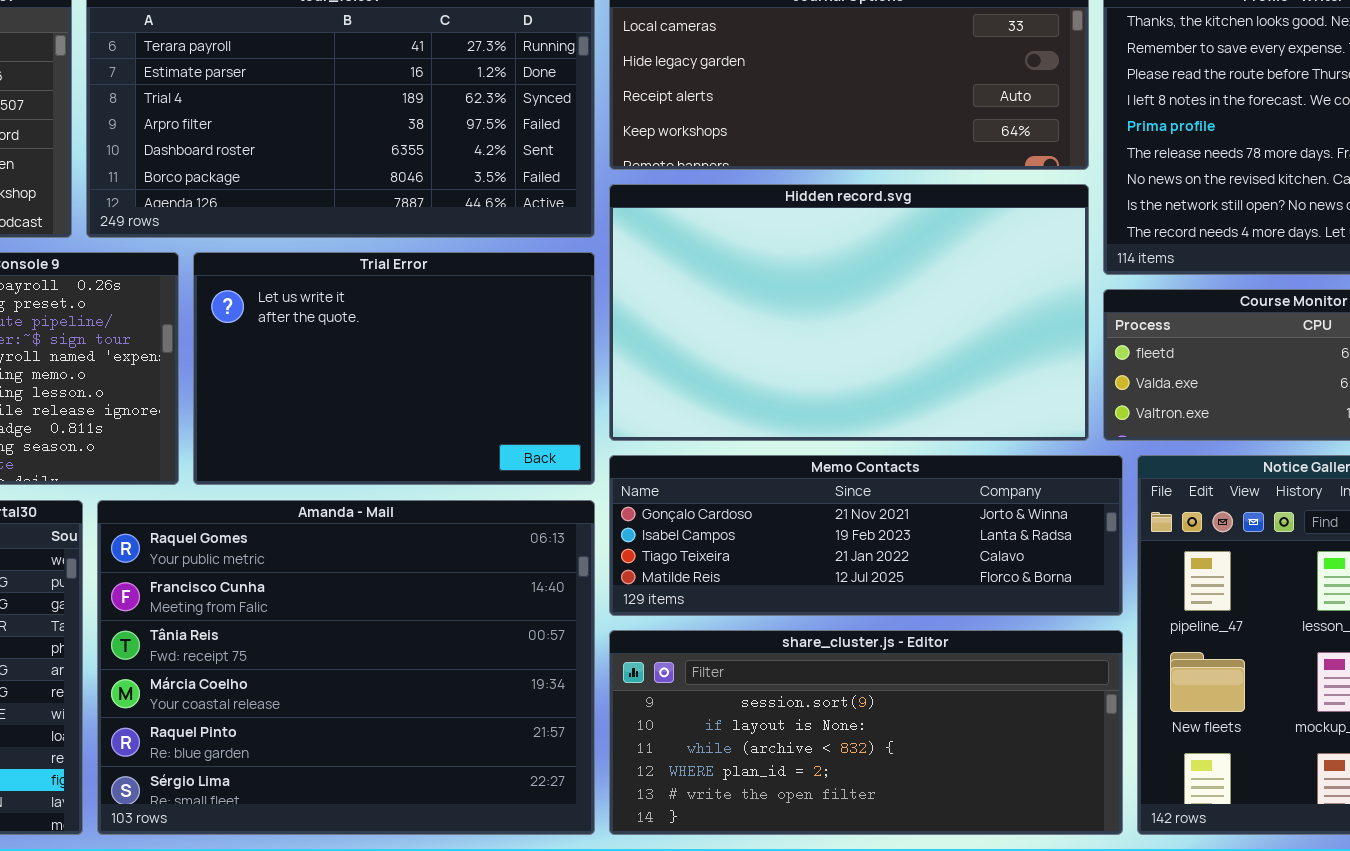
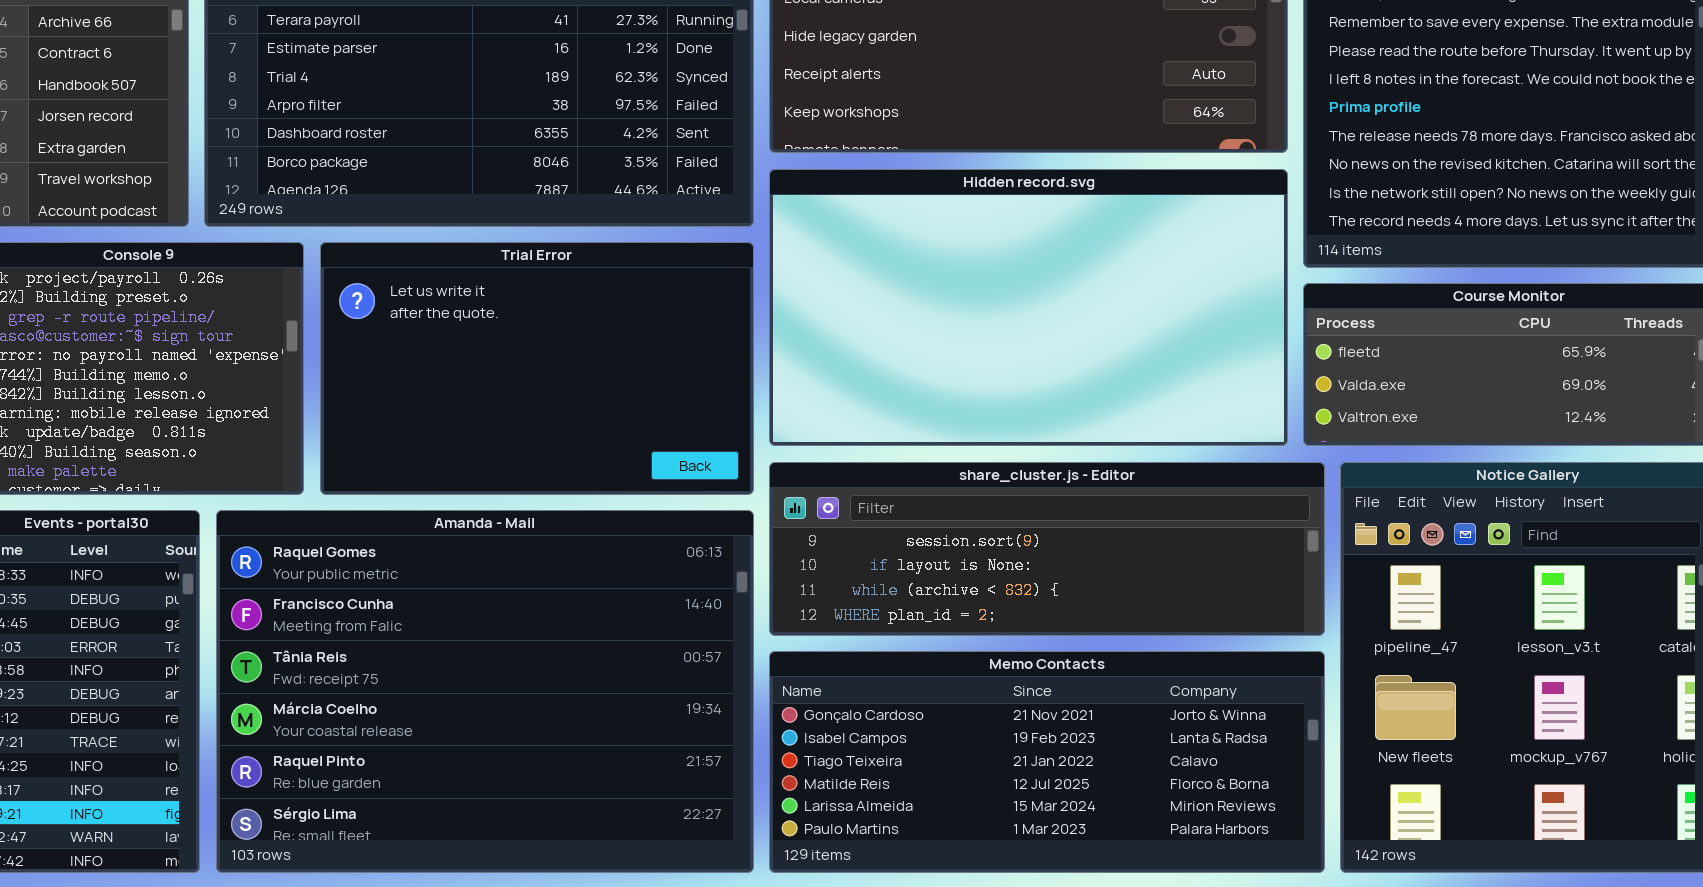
Memo Contacts: [609,455,1123,616] -> [769,651,1325,873], moved, resized
share_cluster.js - Editor: [609,630,1123,835] -> [769,462,1325,636], moved, resized

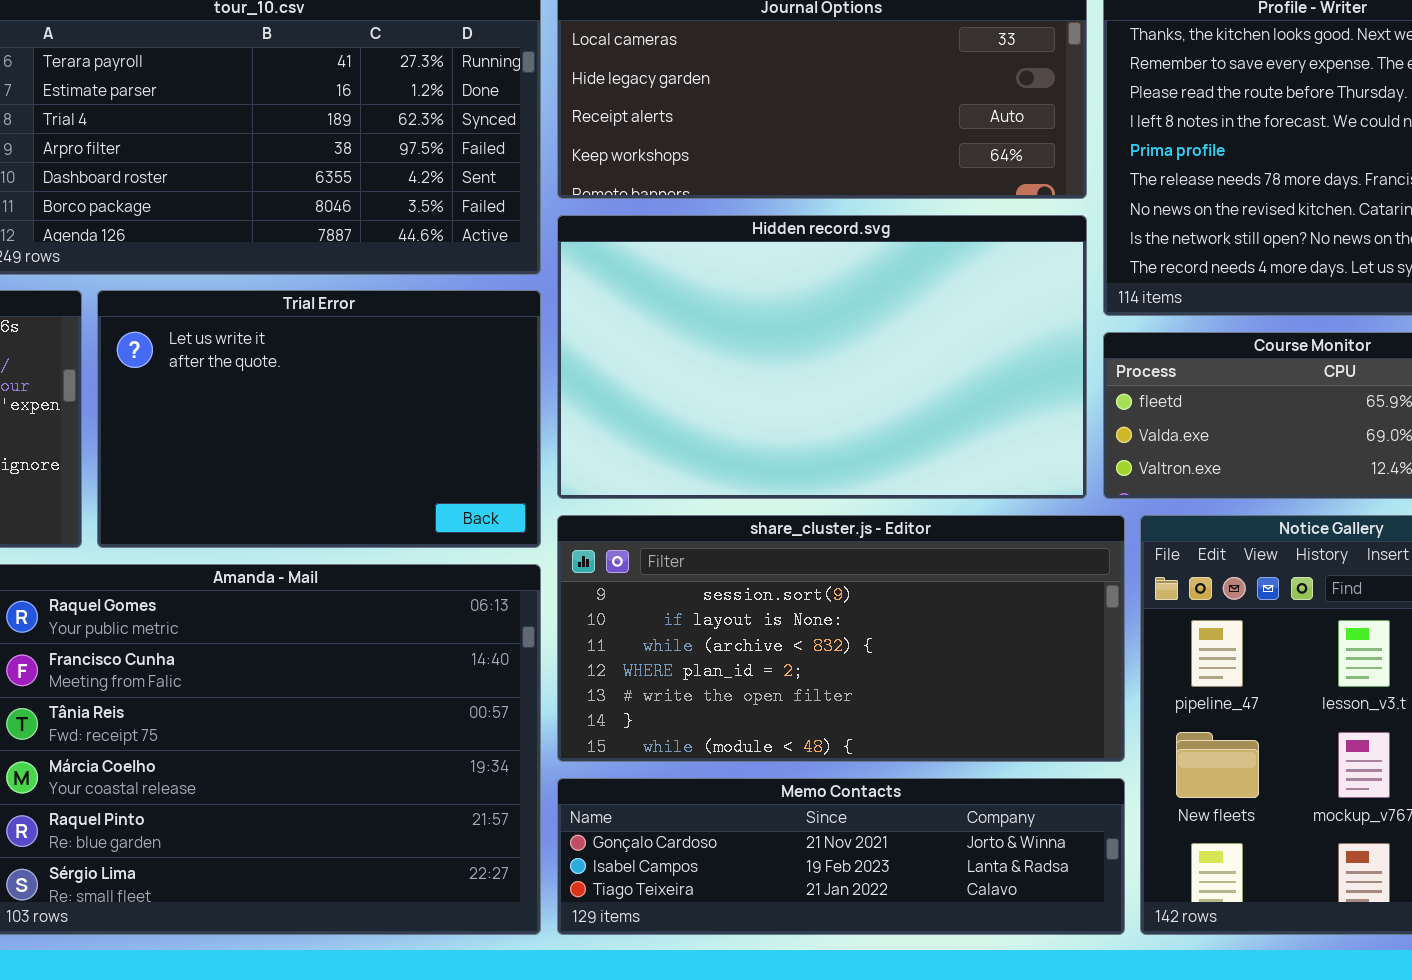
share_cluster.js - Editor: [769,462,1325,636] -> [557,515,1125,762], resized
Memo Contacts: [769,651,1325,873] -> [557,778,1125,935], resized

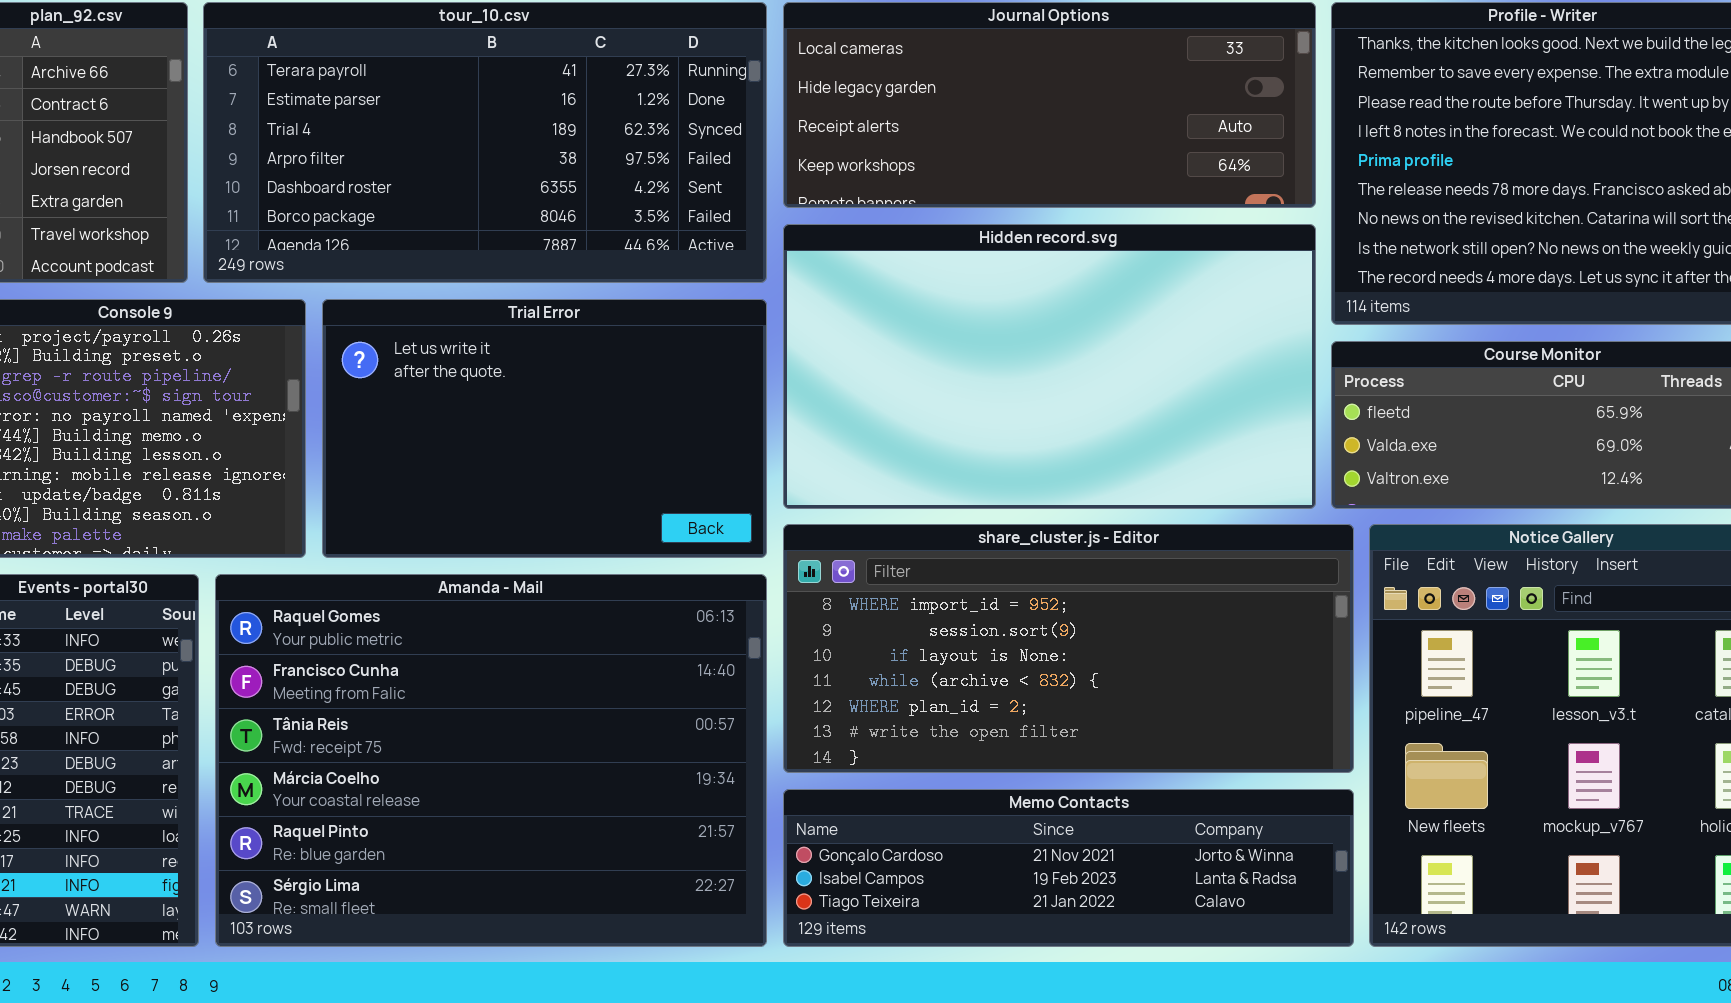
share_cluster.js - Editor: [557,515,1125,762] -> [783,524,1354,773], scrolled up 1 row

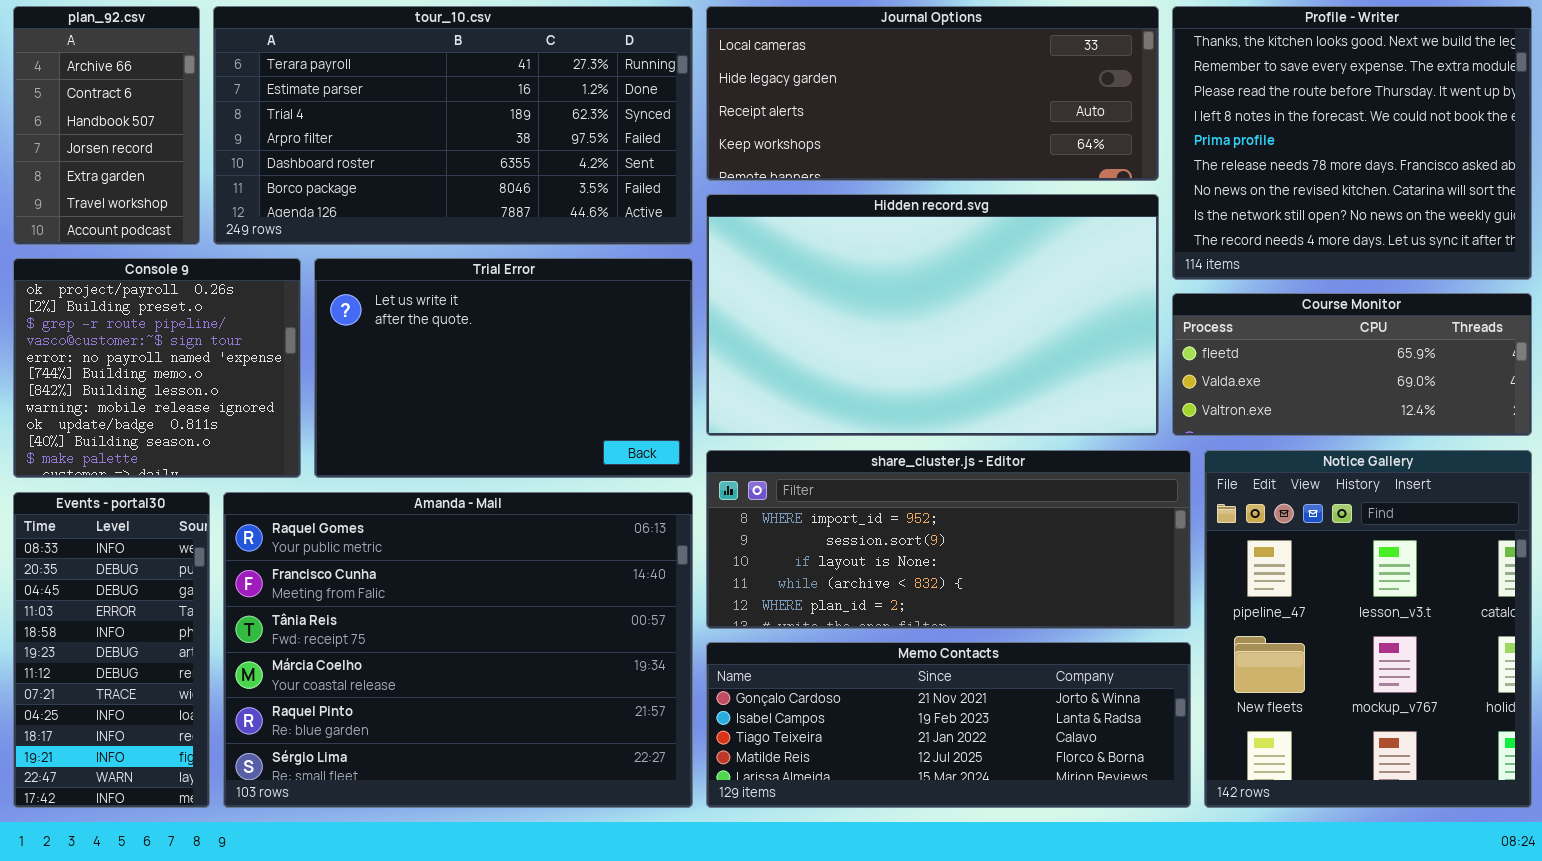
share_cluster.js - Editor: [783,524,1354,773] -> [706,450,1191,629], resized
Memo Contacts: [783,789,1354,947] -> [706,642,1191,808], resized

